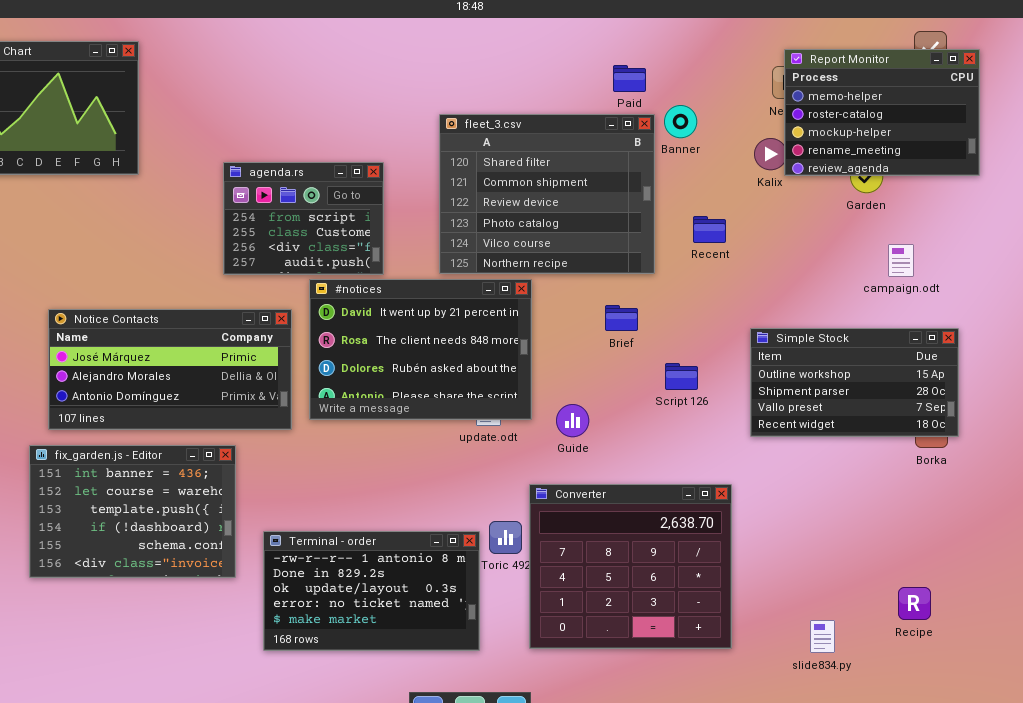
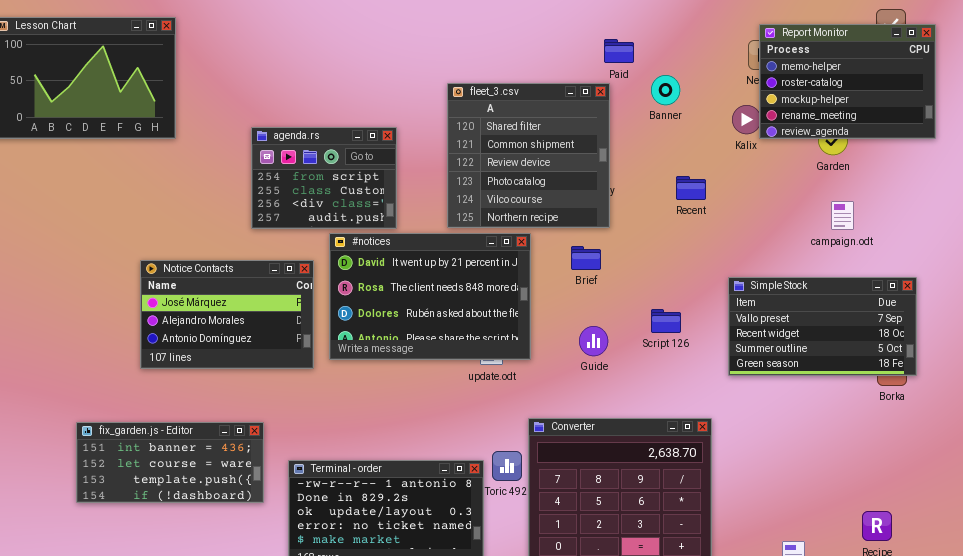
fleet_3.csv: [439,114,655,274] -> [447,83,610,228], resized
campaign.odt: [888,244,914,277] -> [831,201,854,230], moved
Brief: [605,305,638,331] -> [571,246,601,270], moved
Notice Contacts: [48,309,292,430] -> [140,260,314,369], resized
Simple Stock: [750,328,959,437] -> [728,277,917,376], scrolled down 2 rows
Guide: [556,404,589,437] -> [579,326,608,356], moved
fix_garden.js - Editor: [29,445,236,578] -> [76,422,264,503], resized

